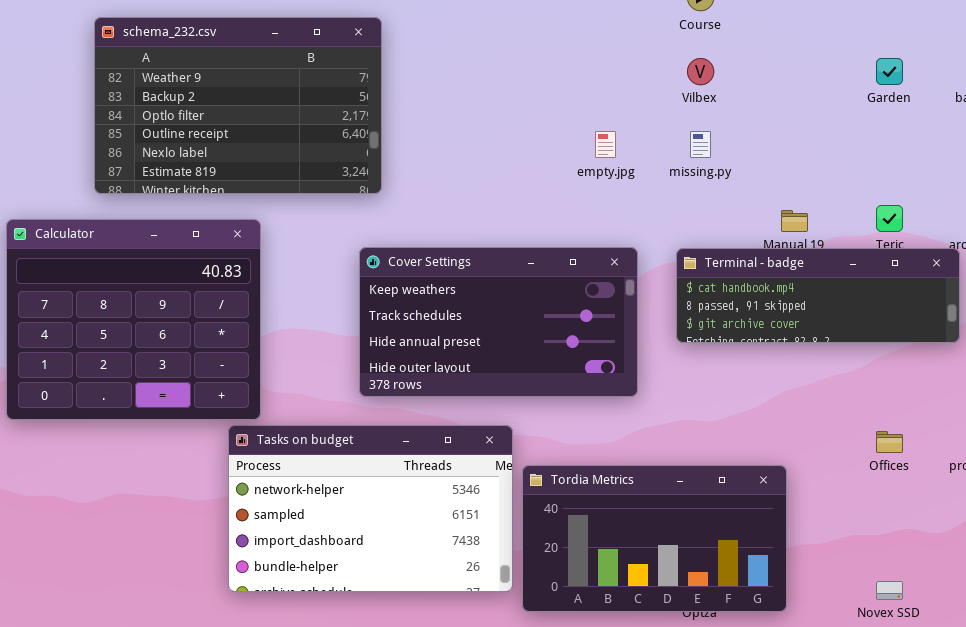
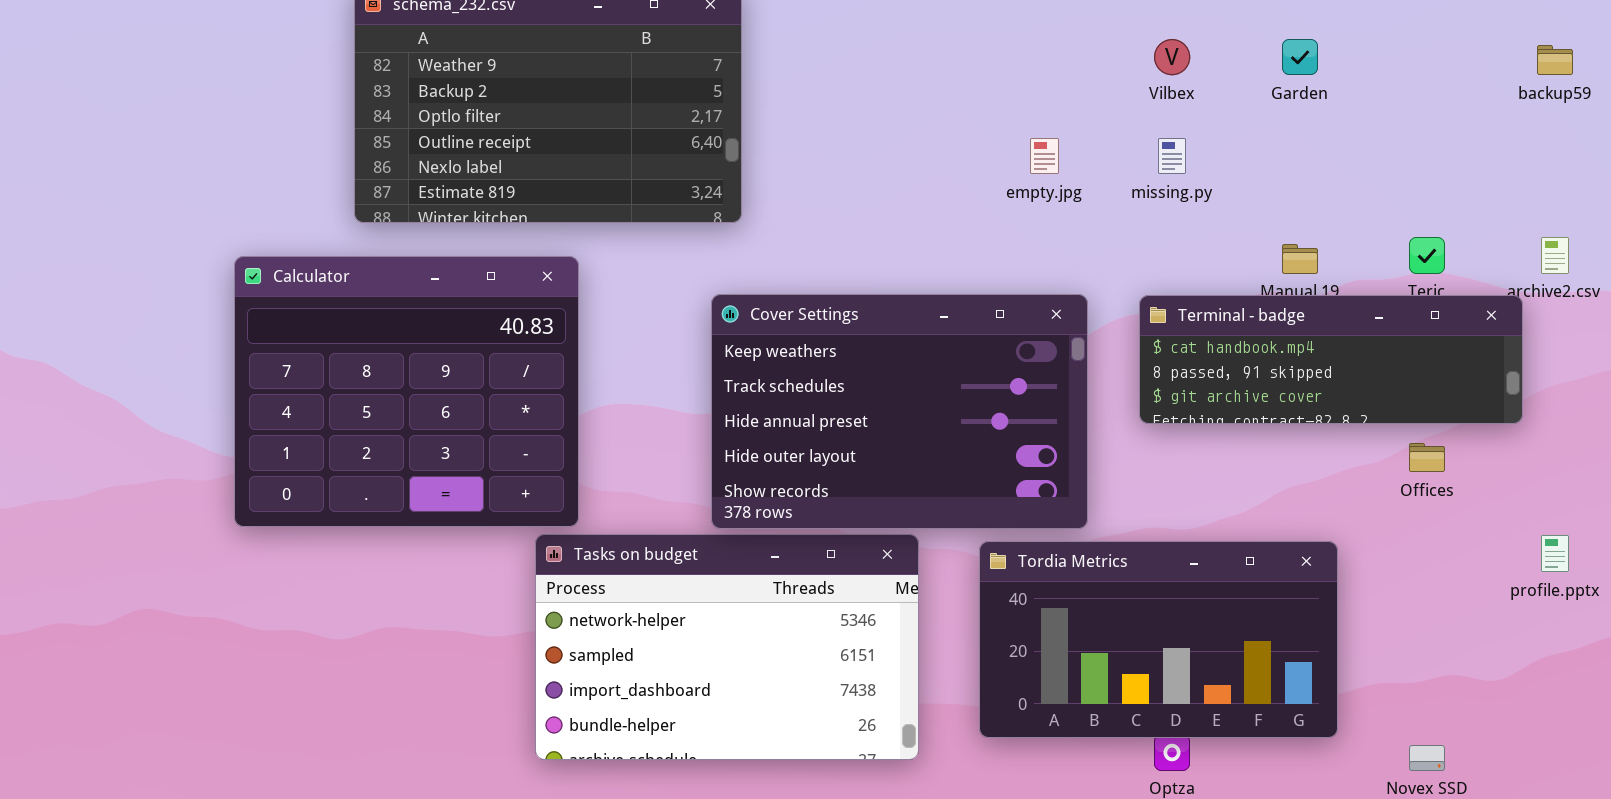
Garden: [876,58,903,85] -> [1282,39,1318,75], moved
Cover Settings: [359,247,638,397] -> [711,294,1088,529], resized
Offices: [876,431,903,453] -> [1409,443,1445,472], moved
Tordia Metrics: [522,465,787,612] -> [979,541,1338,738], moved

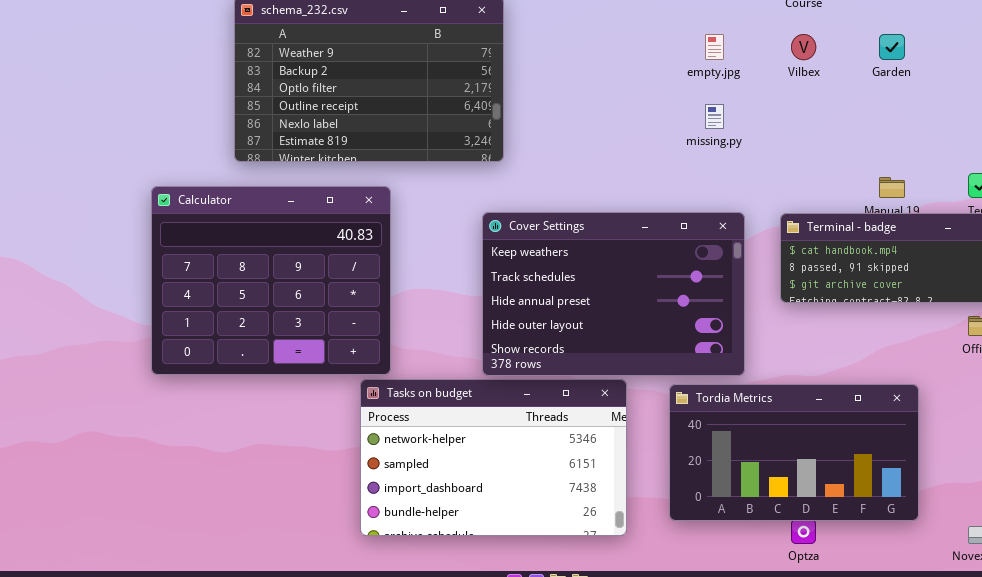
empty.jpg: [1030,138,1059,174] -> [705,34,724,60], moved
missing.py: [1158,138,1186,174] -> [705,104,724,129], moved

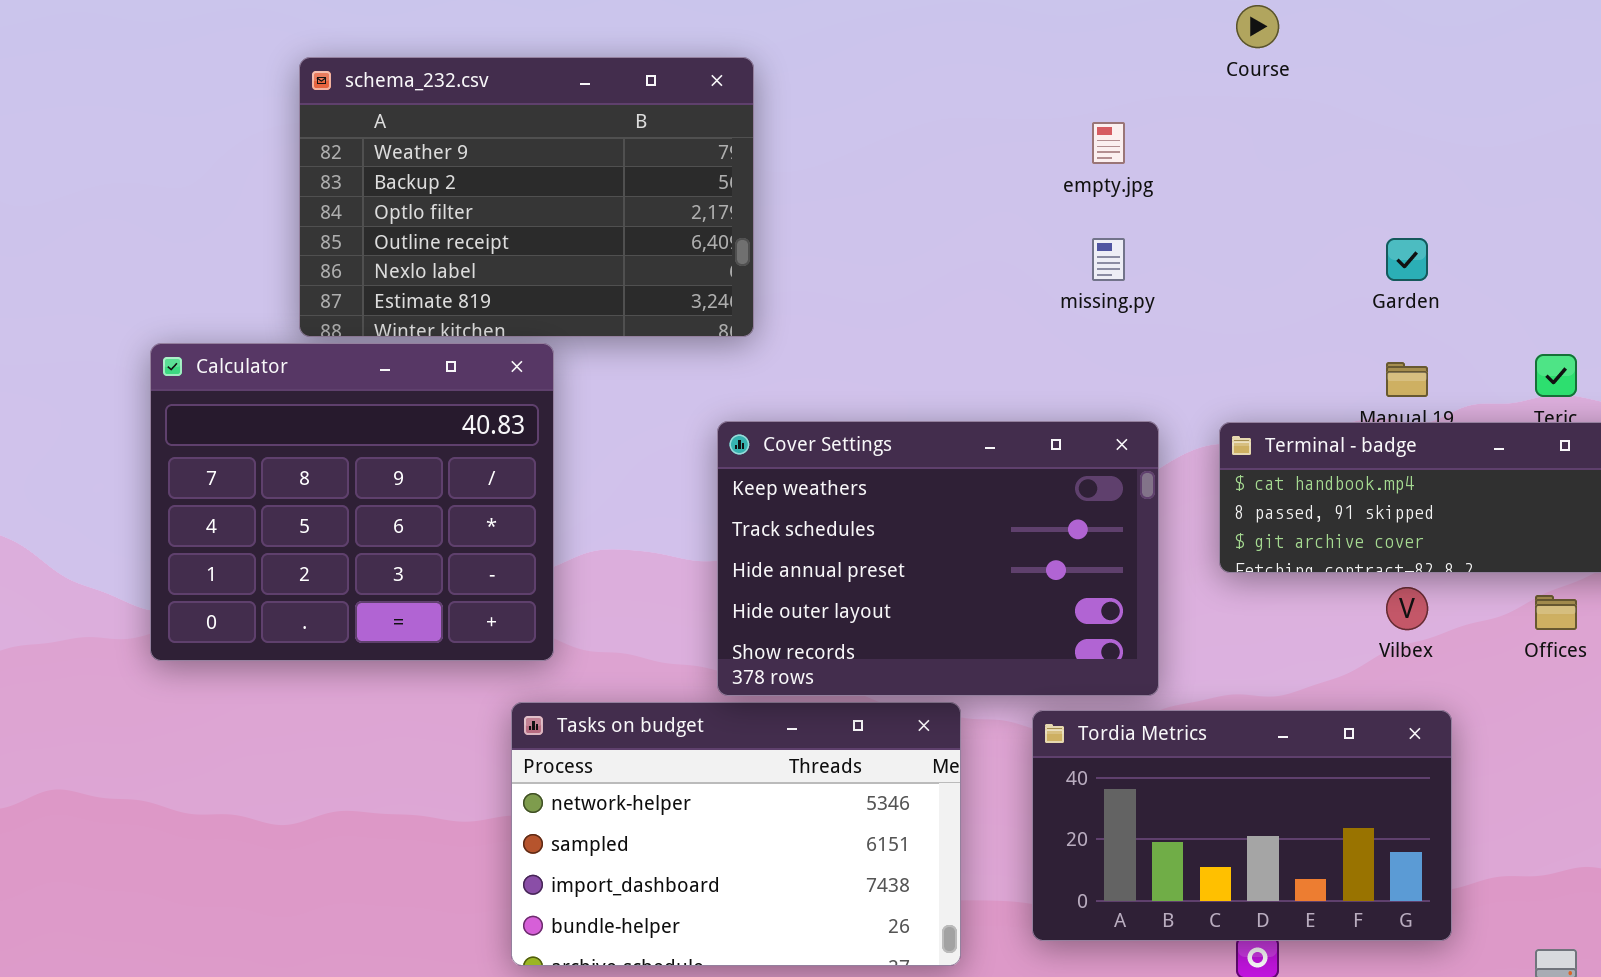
Vilbex: [791,34,816,60] -> [1386,587,1428,630], moved
Garden: [879,34,905,60] -> [1386,238,1428,281], moved
Calculator: [151,186,391,375] -> [150,343,554,661], moved

